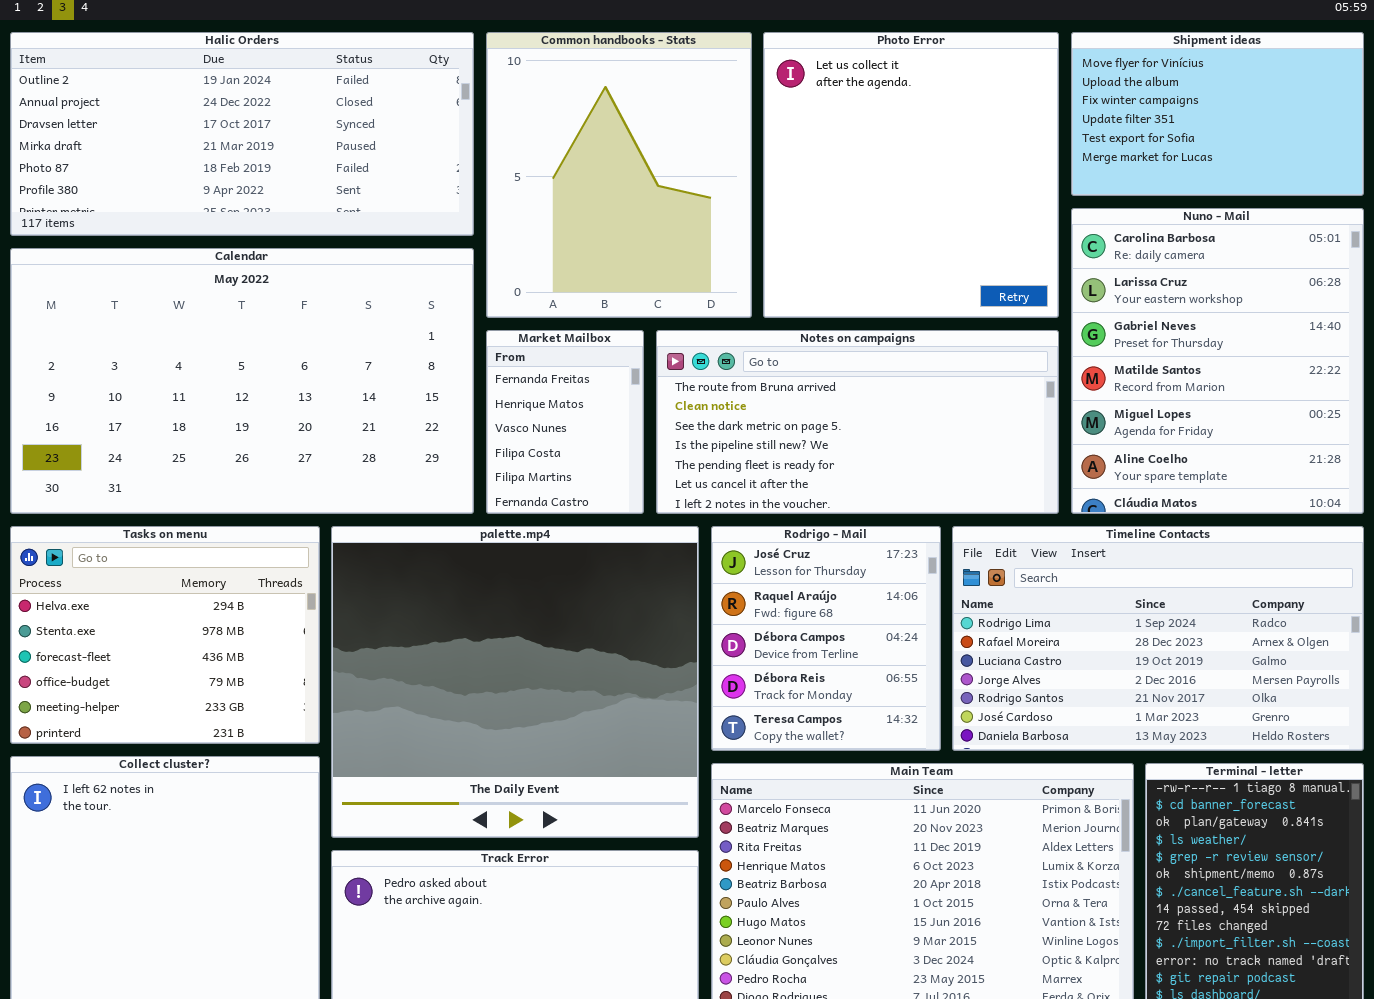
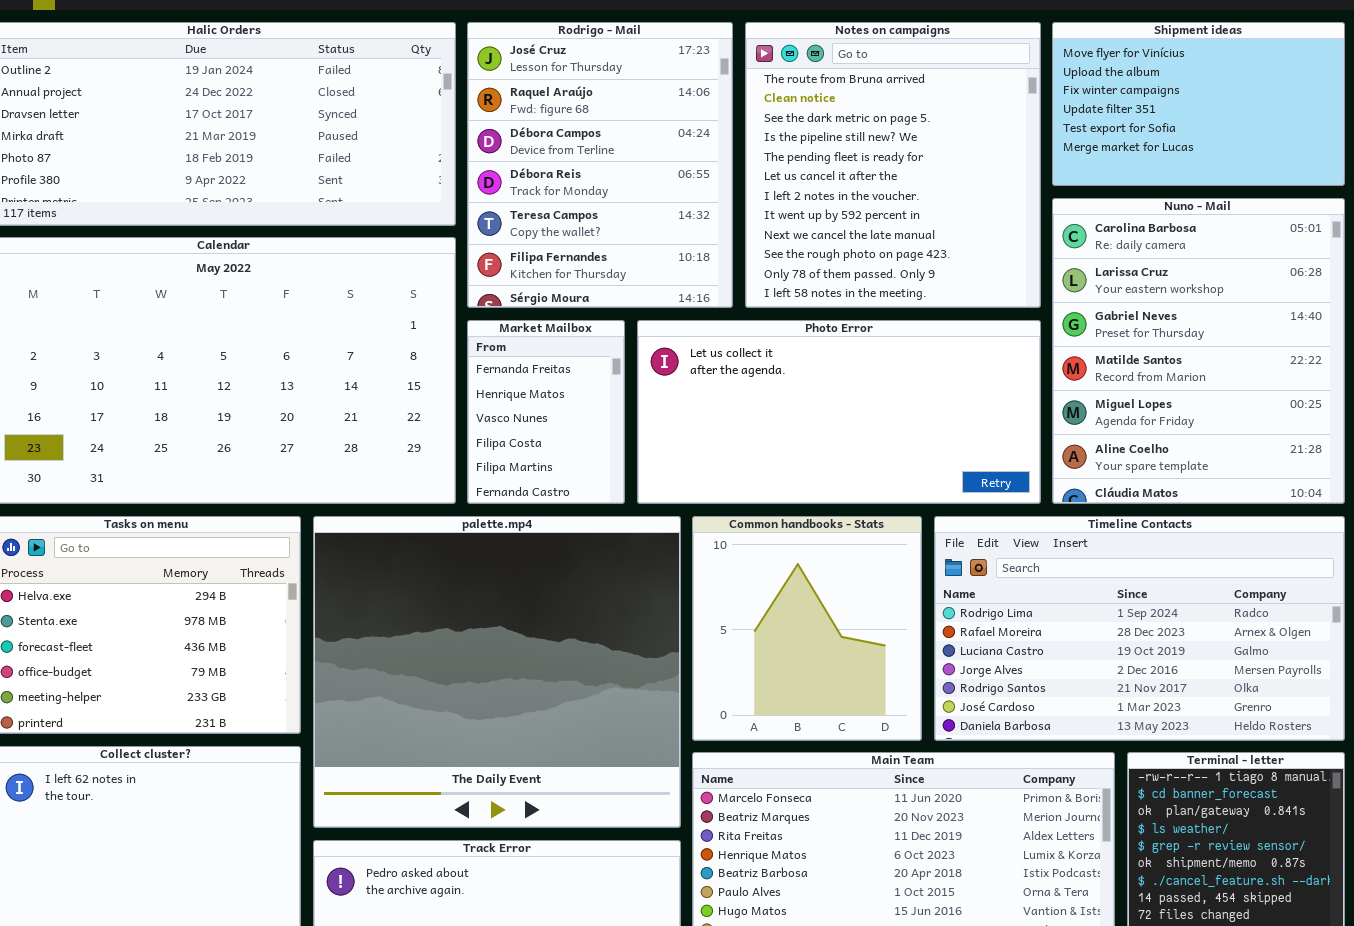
Common handbooks - Stats: [486,32,752,318] -> [692,516,922,741], moved, resized
Photo Error: [763,32,1059,318] -> [637,320,1041,504], moved, resized
Notes on campaigns: [656,330,1059,514] -> [745,22,1041,308], moved, resized
Rodrigo - Mail: [711,526,941,751] -> [467,22,733,308], moved, resized

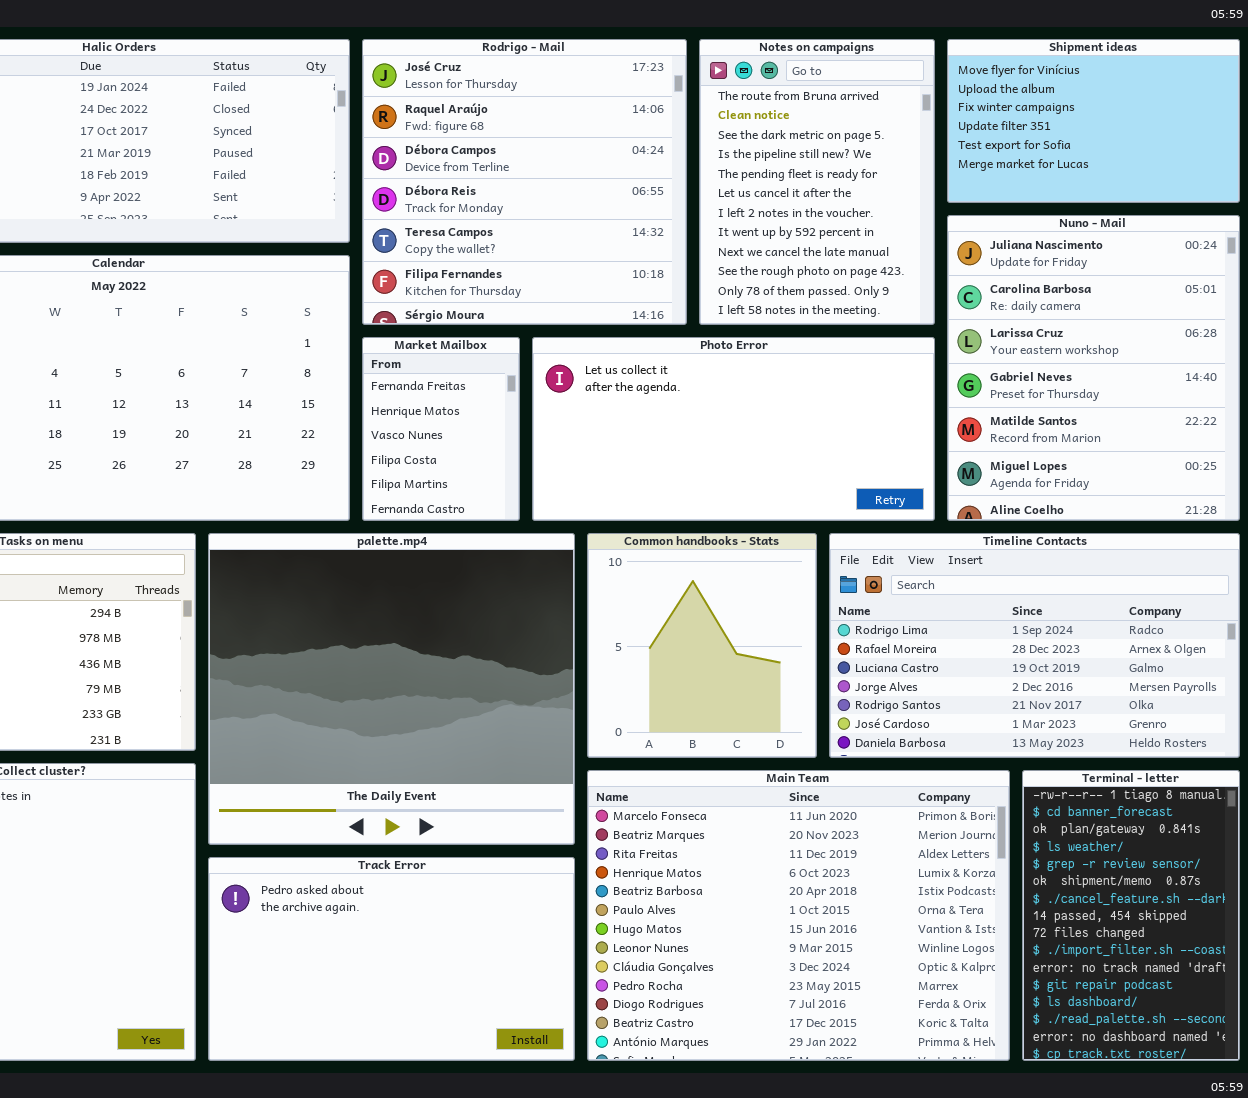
Rodrigo - Mail: [467,22,733,308] -> [362,39,687,325], resized
Notes on campaigns: [745,22,1041,308] -> [699,39,935,325], resized
Nuno - Mail: [1052,198,1345,504] -> [947,215,1240,521], scrolled up 1 row

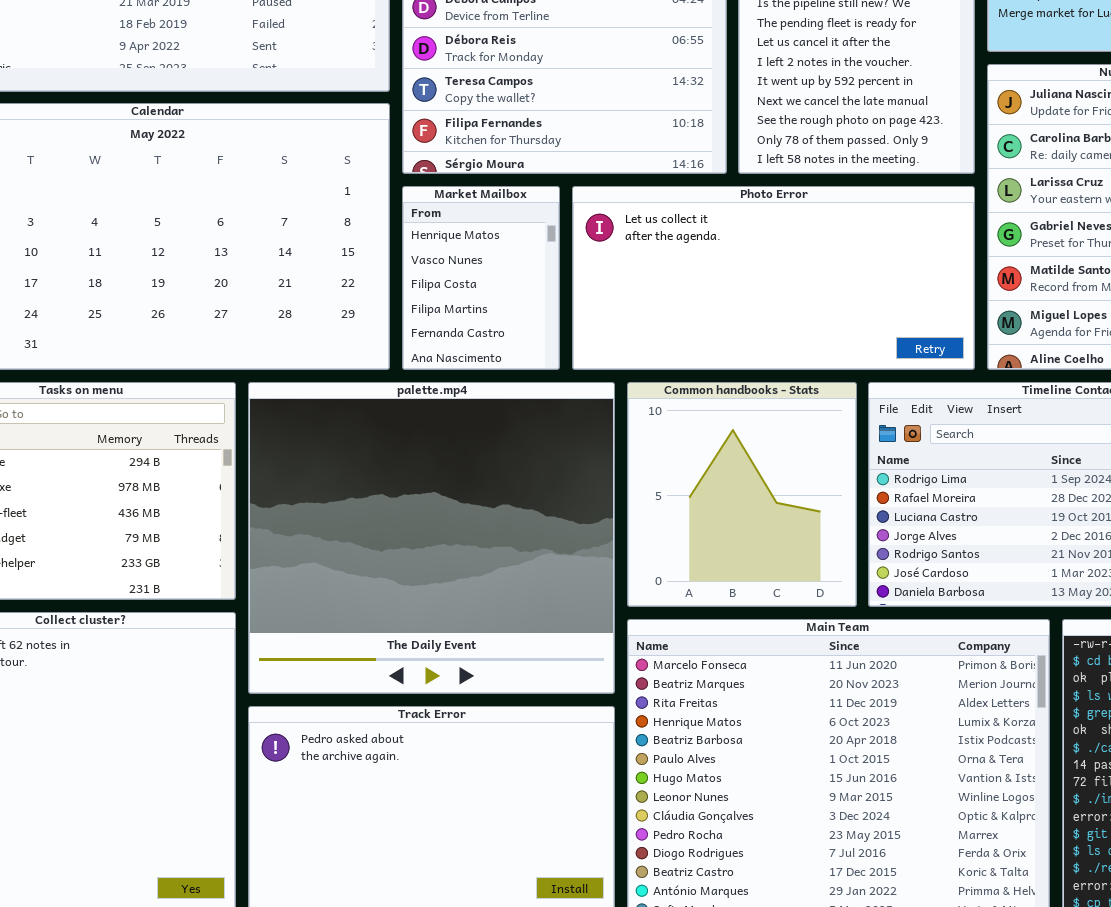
Market Mailbox: [362,337,520,521] -> [402,186,560,370], scrolled down 1 row

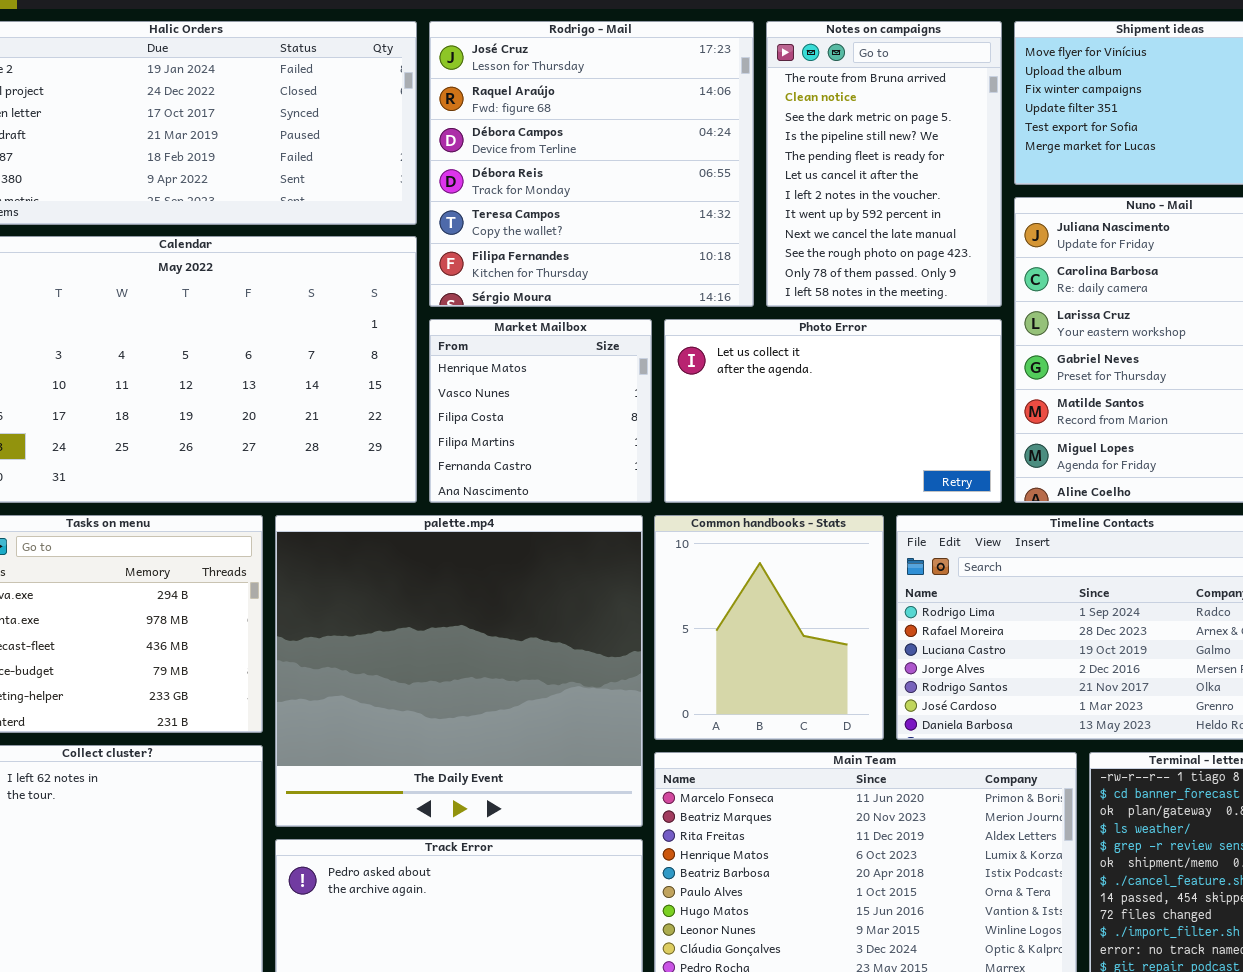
Market Mailbox: [402,186,560,370] -> [429,319,652,503], resized
Photo Error: [572,186,975,370] -> [664,319,1002,503], resized

